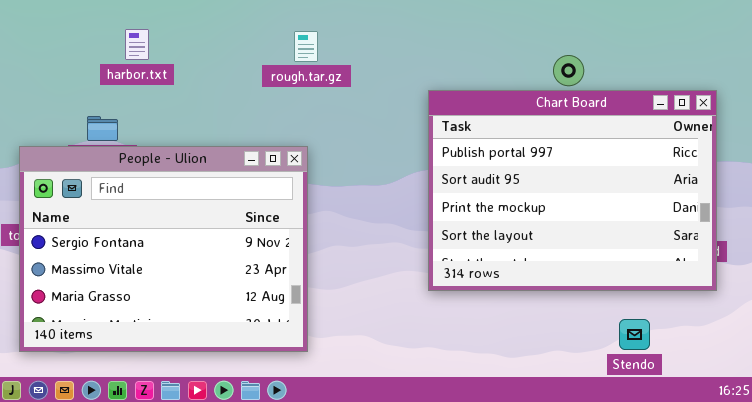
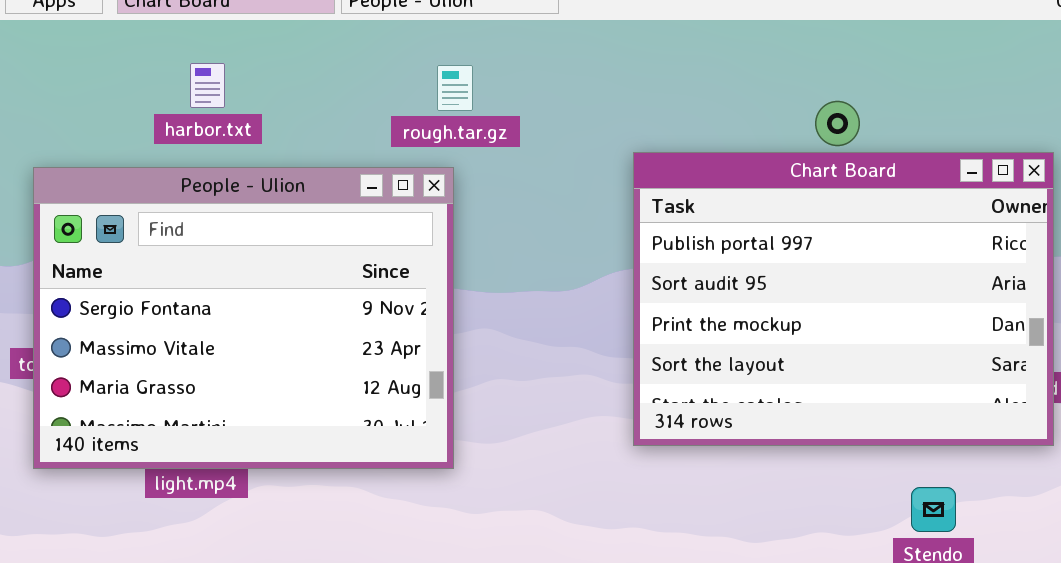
People - Ulion: [19,146,308,352] -> [33,167,454,469], moved

